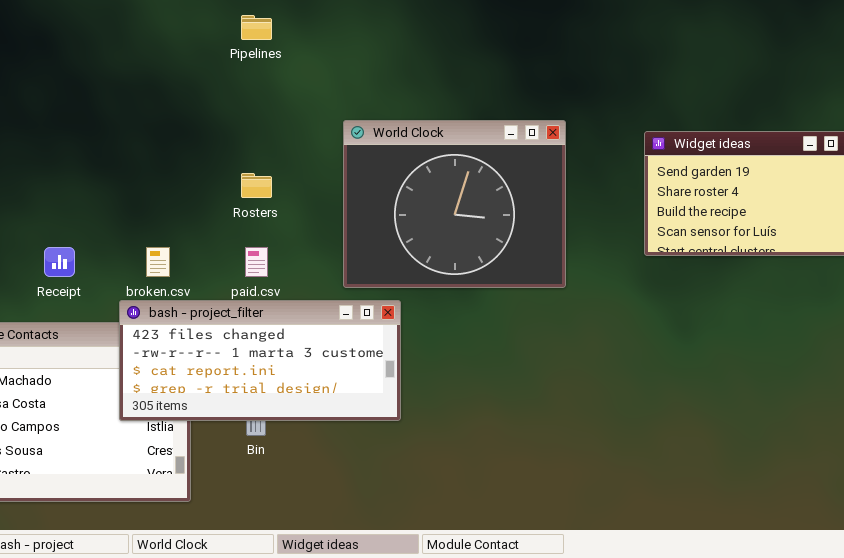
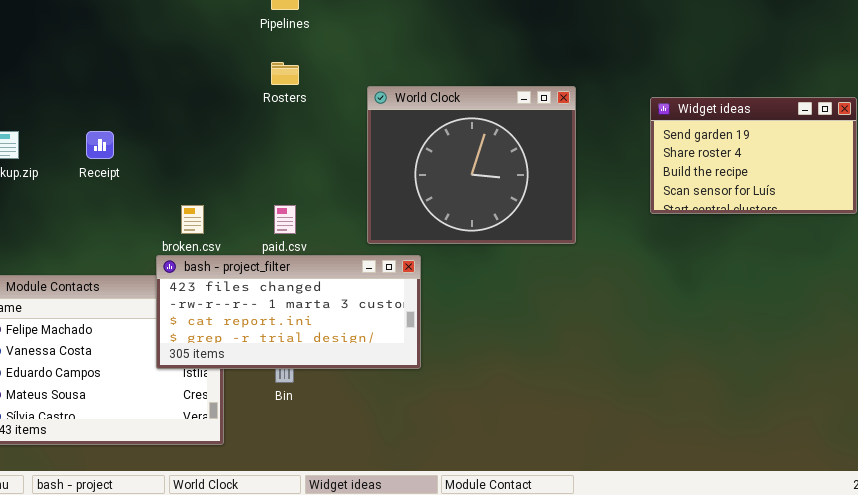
Rosters: [241,173,272,198] -> [271,62,299,85], moved
Receipt: [44,247,75,277] -> [86,131,114,159], moved

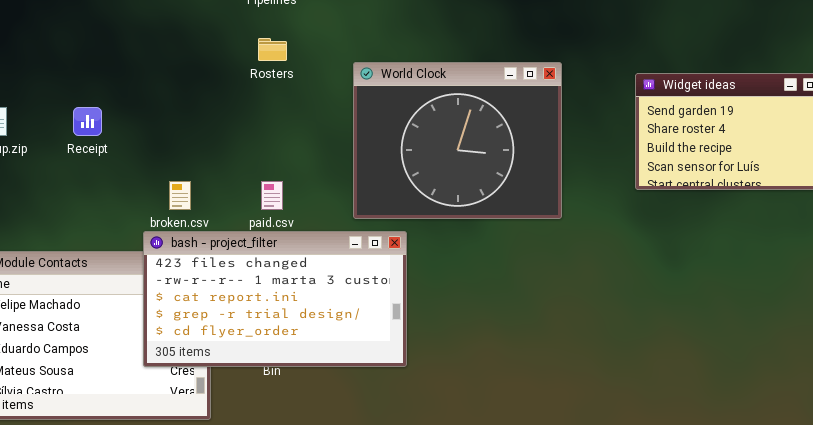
bash - project_filter: [156,255,421,369] -> [143,231,407,367], resized

